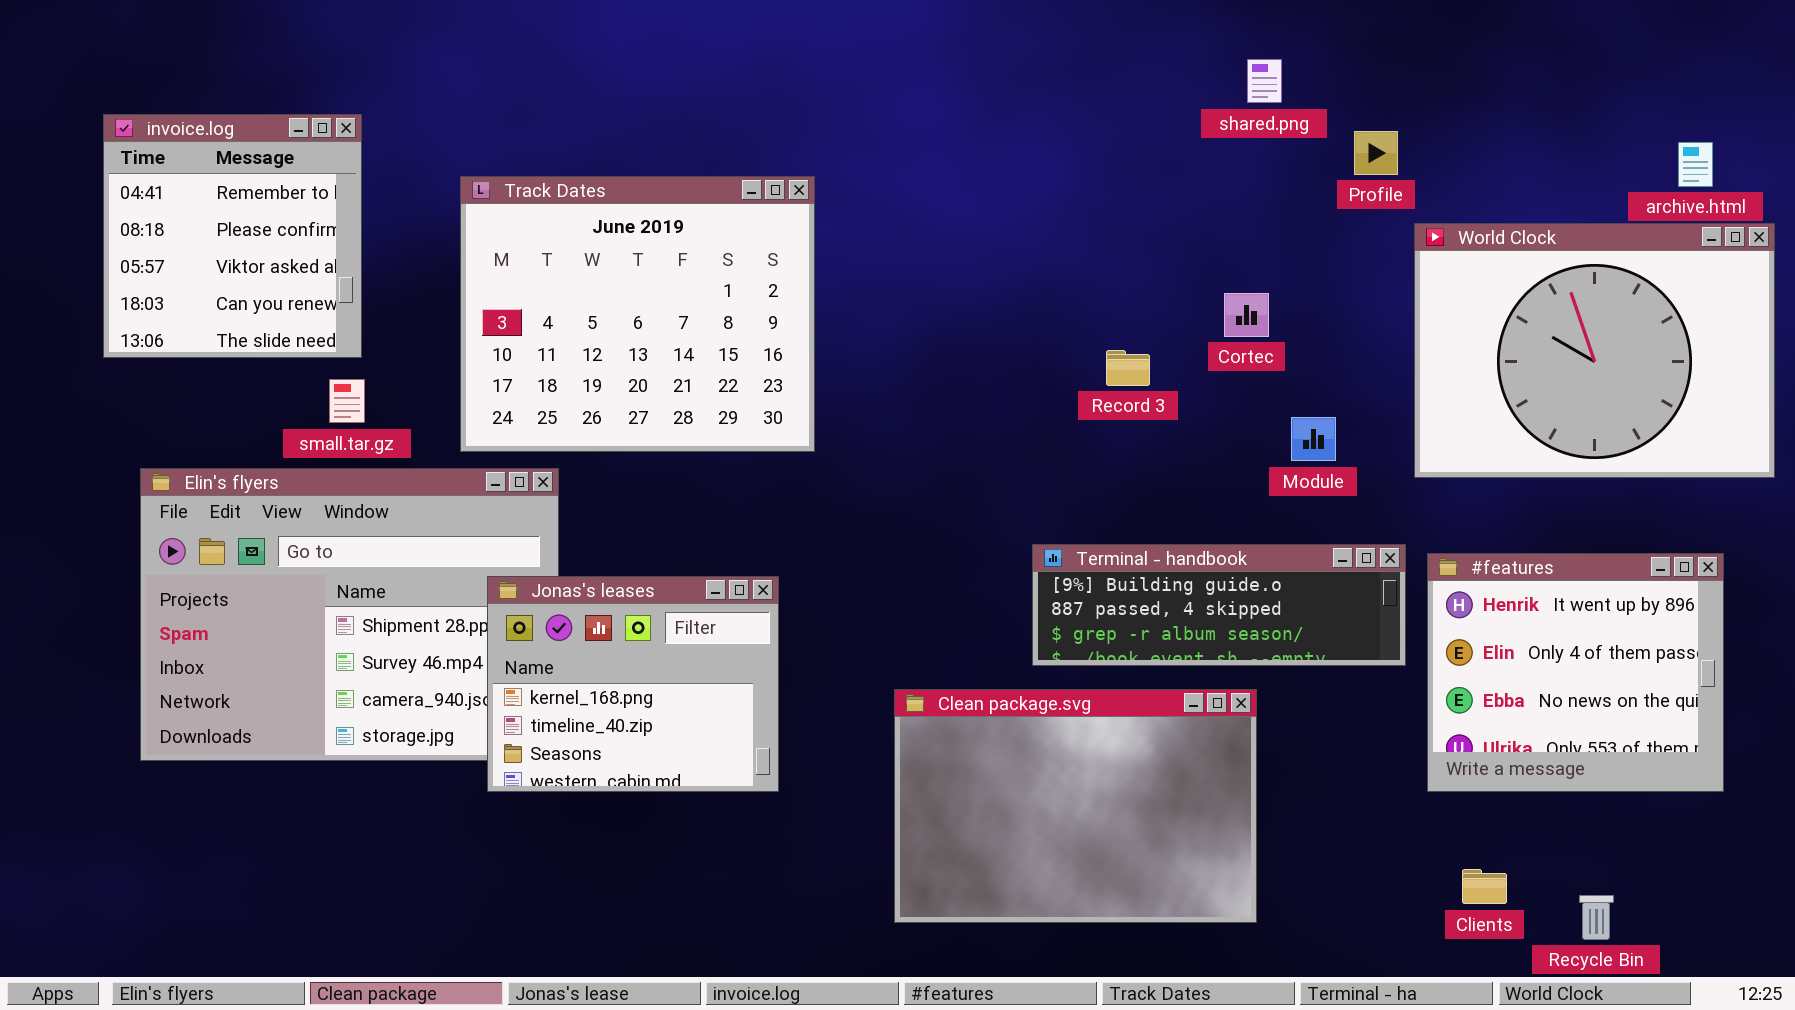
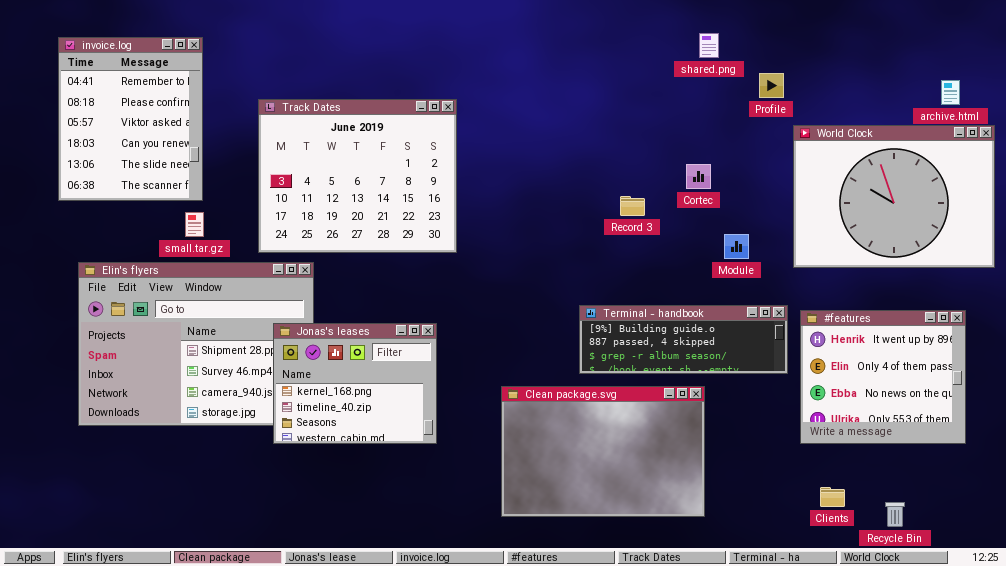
invoice.log: [103,114,362,358] -> [58,37,203,201], resized

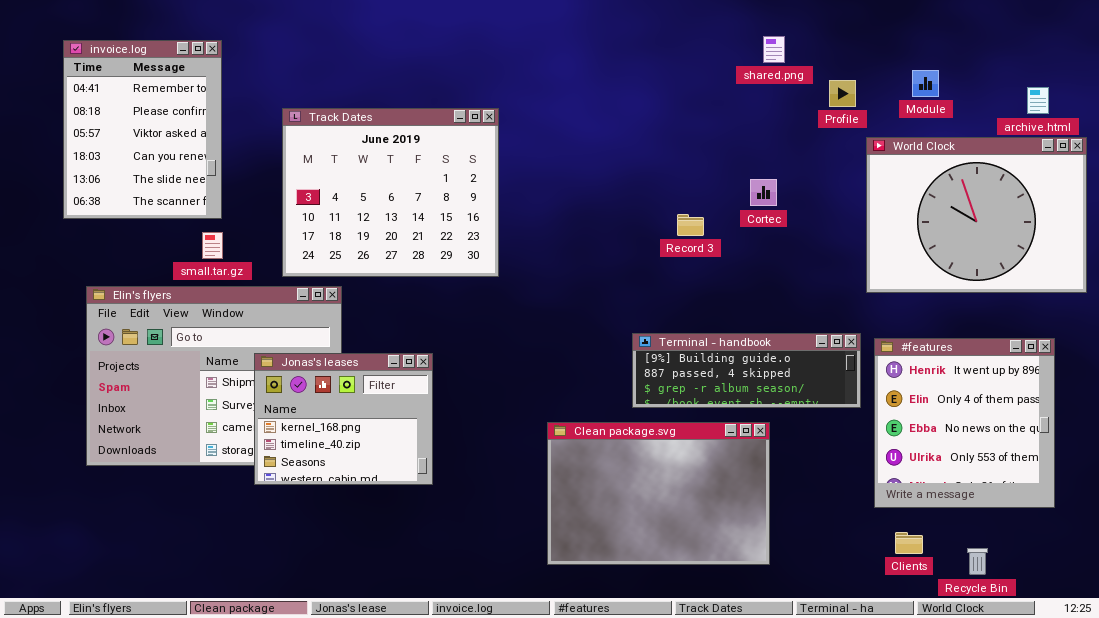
Module: [724,234,749,259] -> [912,70,939,97], moved
#features: [800,310,966,444] -> [874,338,1055,508], resized
Jonas's leases: [273,323,437,444] -> [254,353,433,485], moved

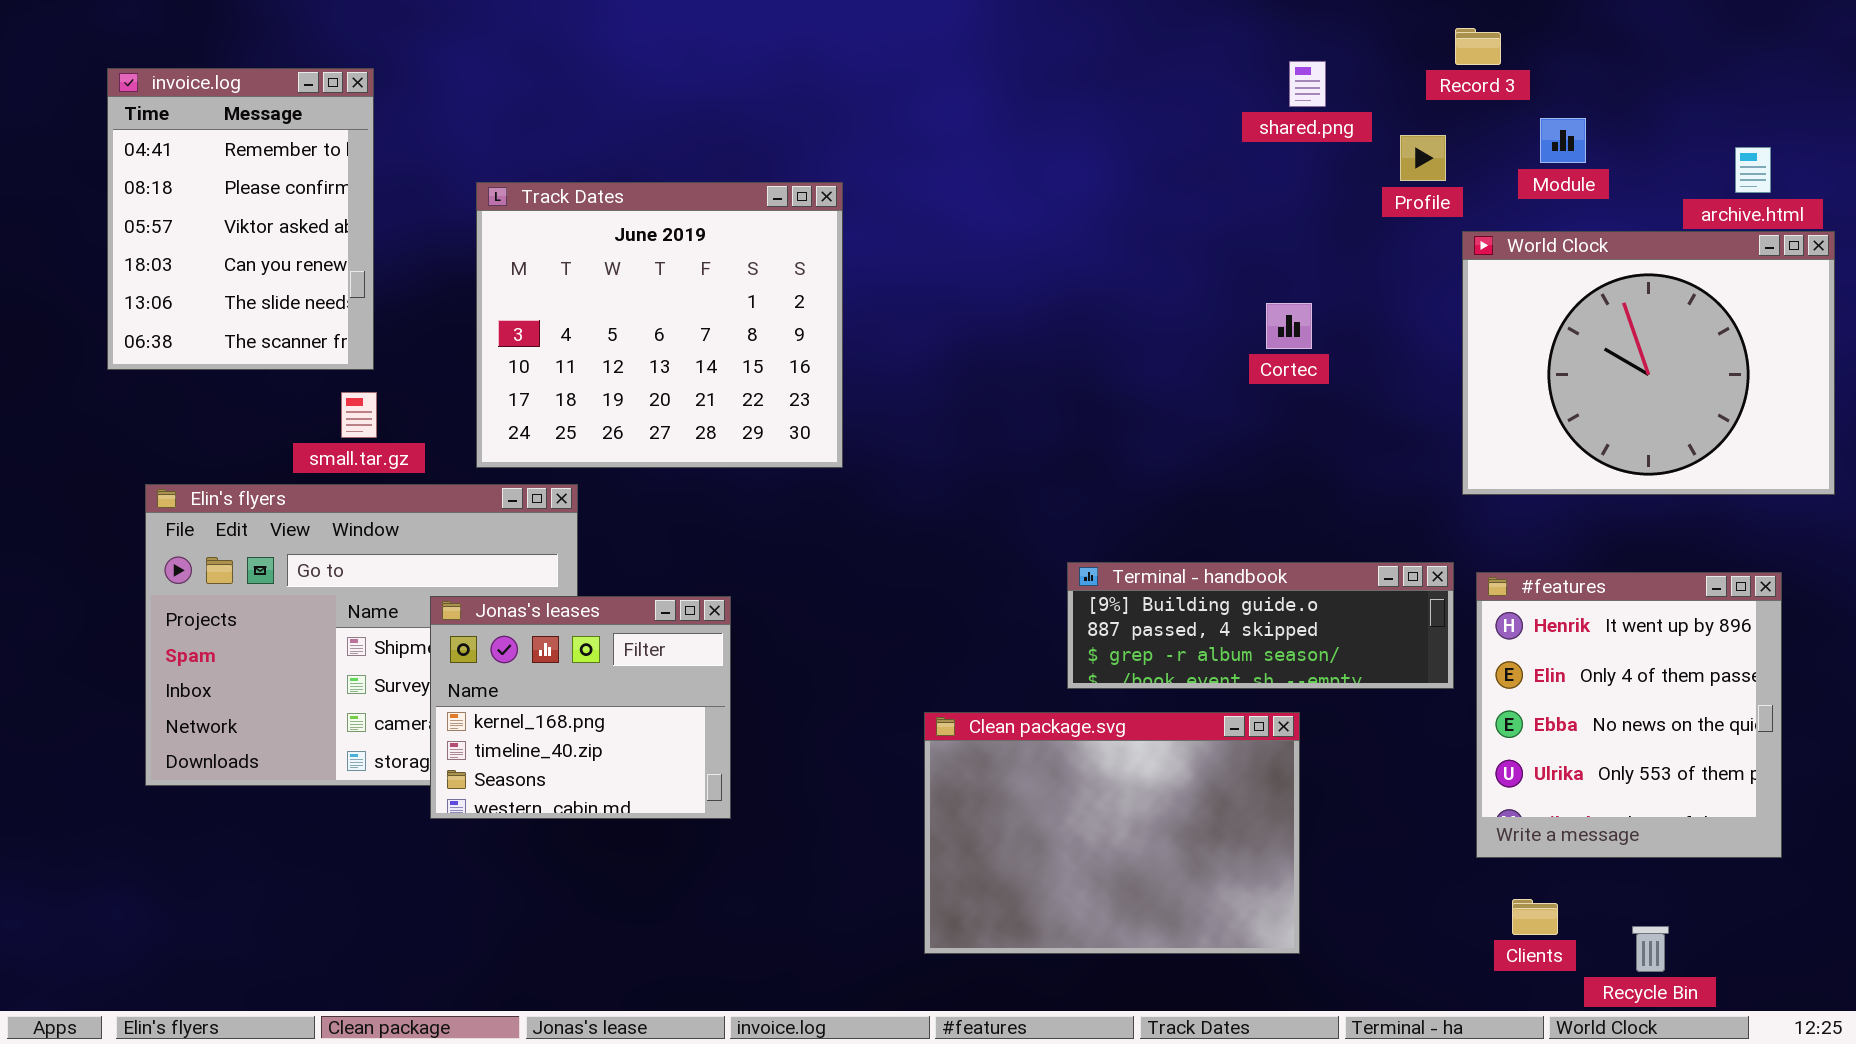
Record 3: [677,214,704,236] -> [1455,28,1501,65], moved

